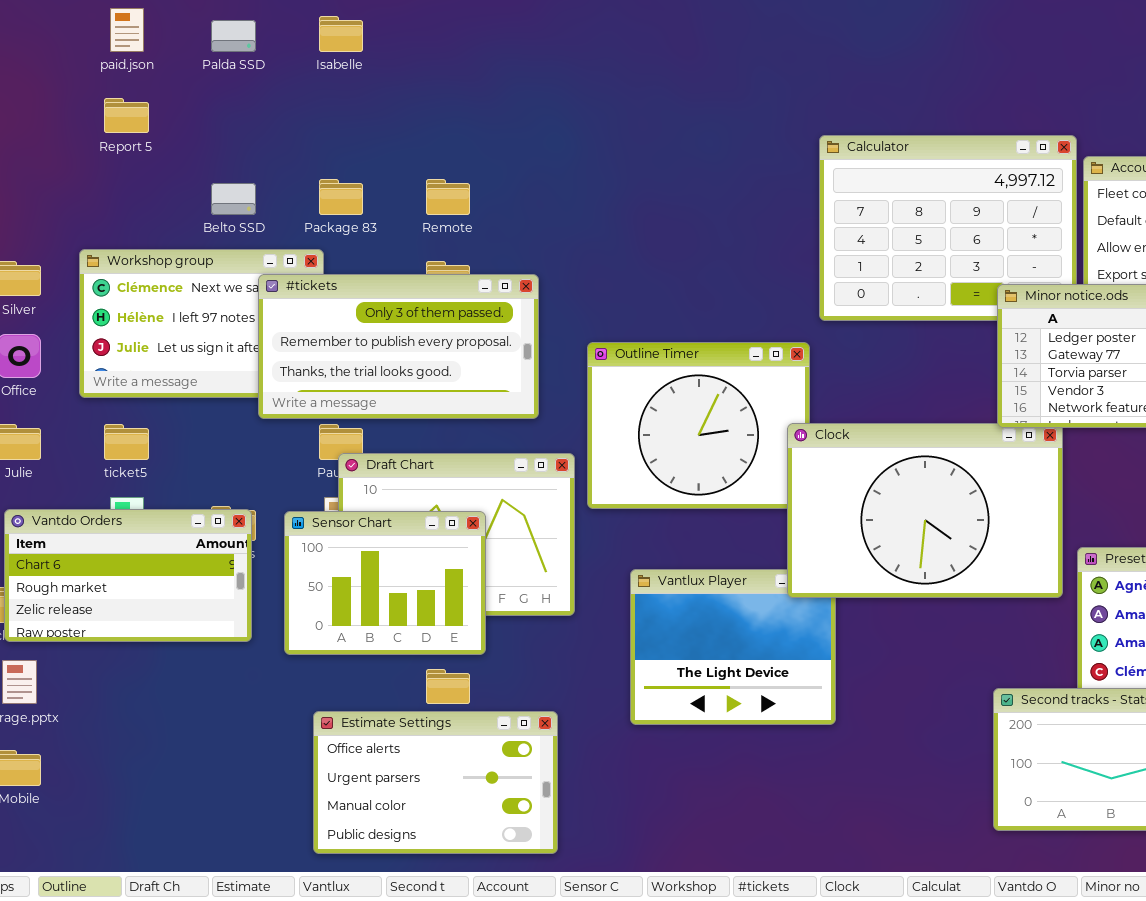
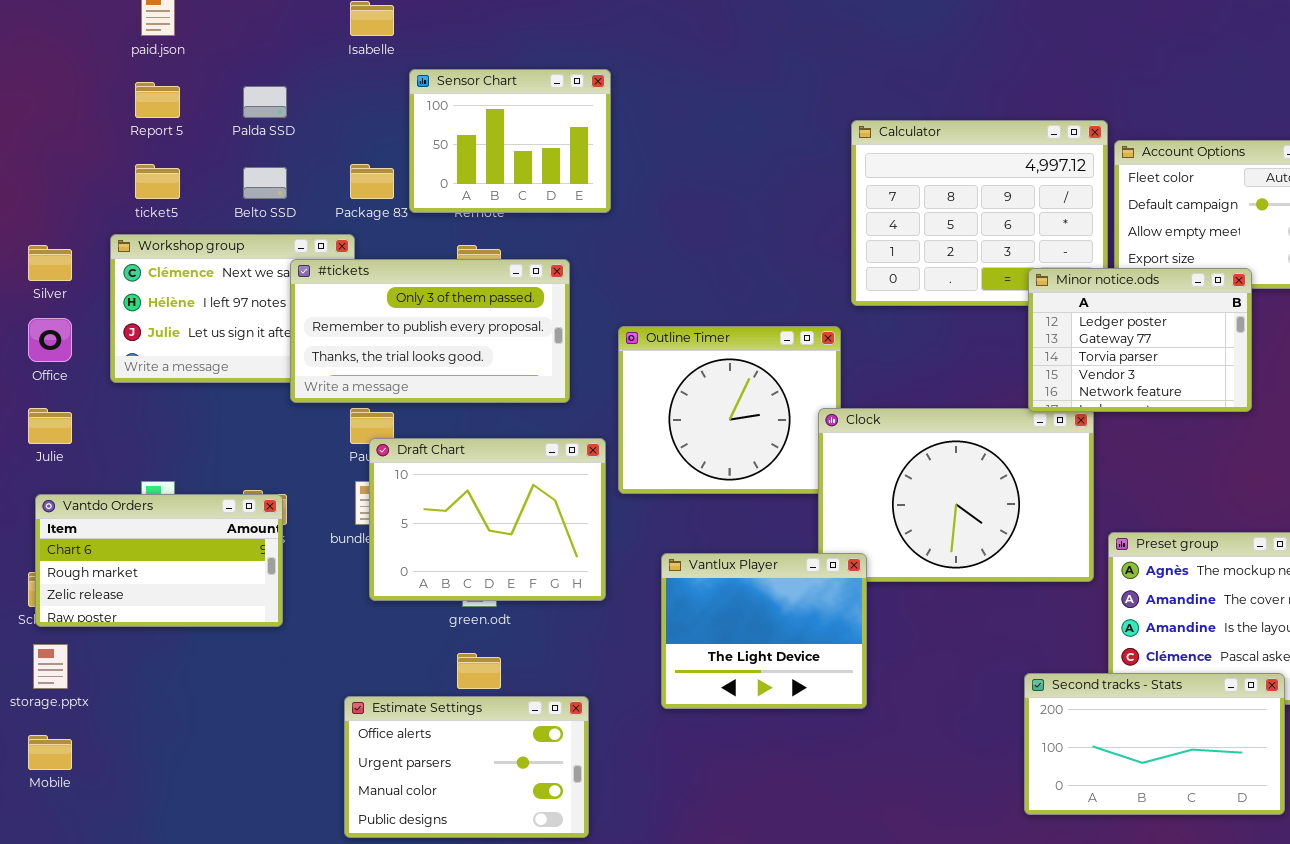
Palda SSD: [211,20,256,52] -> [243,86,287,118], moved
ticket5: [104,424,149,460] -> [135,164,180,199], moved
Sensor Chart: [284,511,486,655] -> [409,69,611,213], moved
Vantlux Player: [630,569,836,725] -> [661,553,867,709], raised

